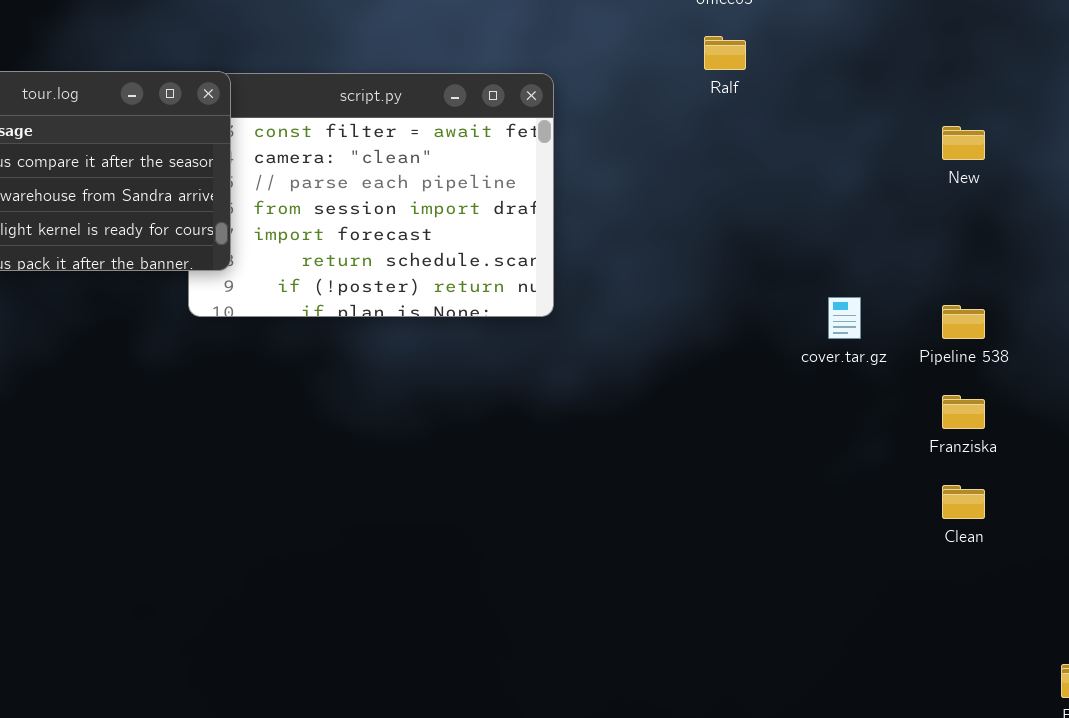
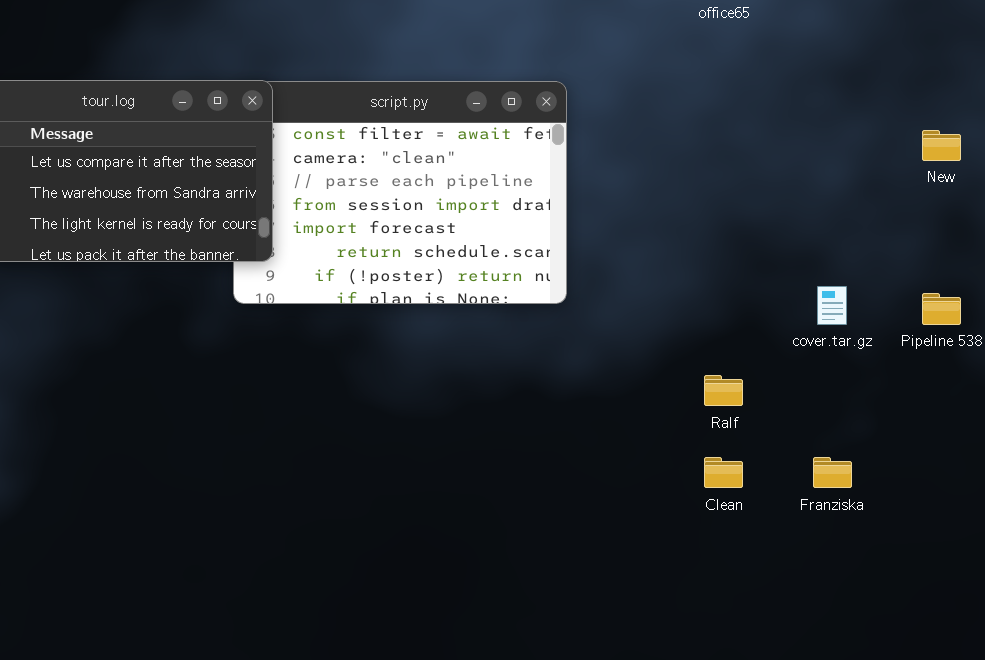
Ralf: [704,36,746,70] -> [704,375,743,406], moved
Franziska: [942,395,985,429] -> [813,457,852,488], moved
Clean: [942,485,985,519] -> [704,457,743,488], moved

